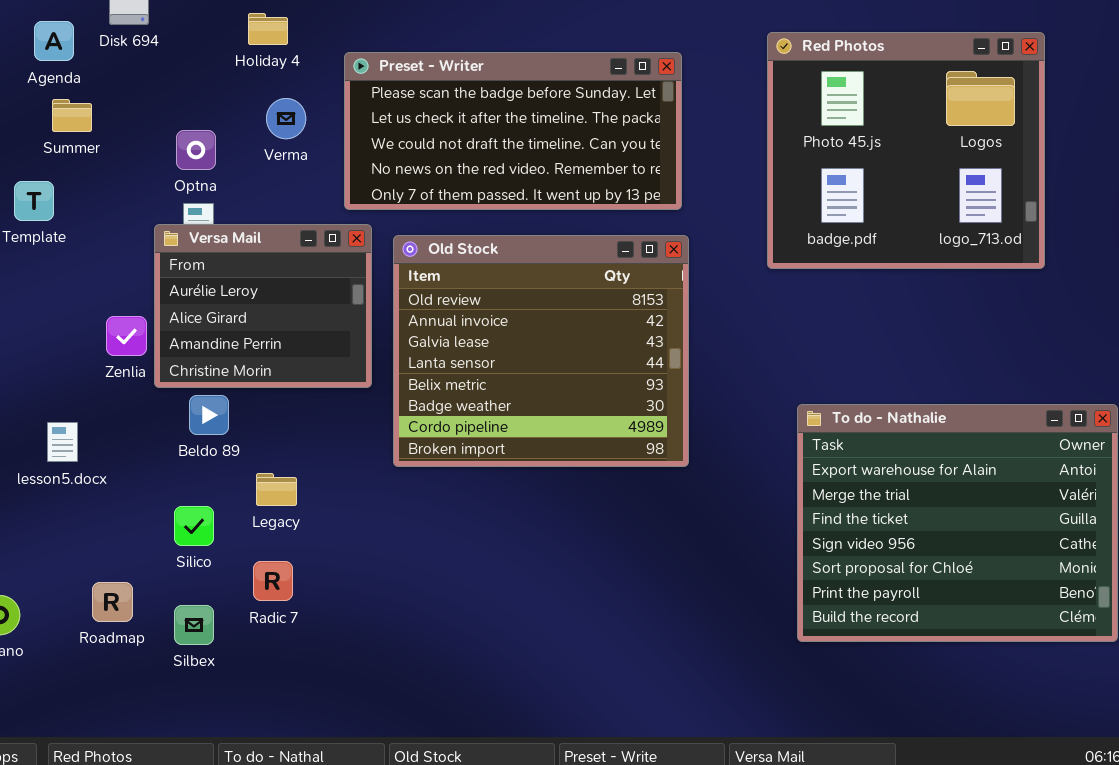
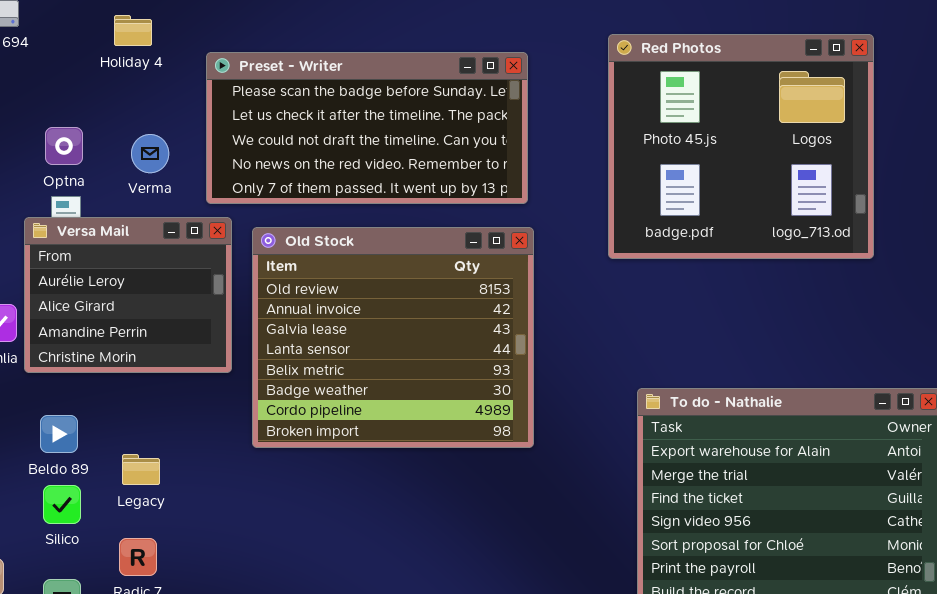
Verma: [266,98,306,139] -> [131,134,169,173], moved
Beldo 89: [189,395,229,435] -> [40,415,78,453], moved

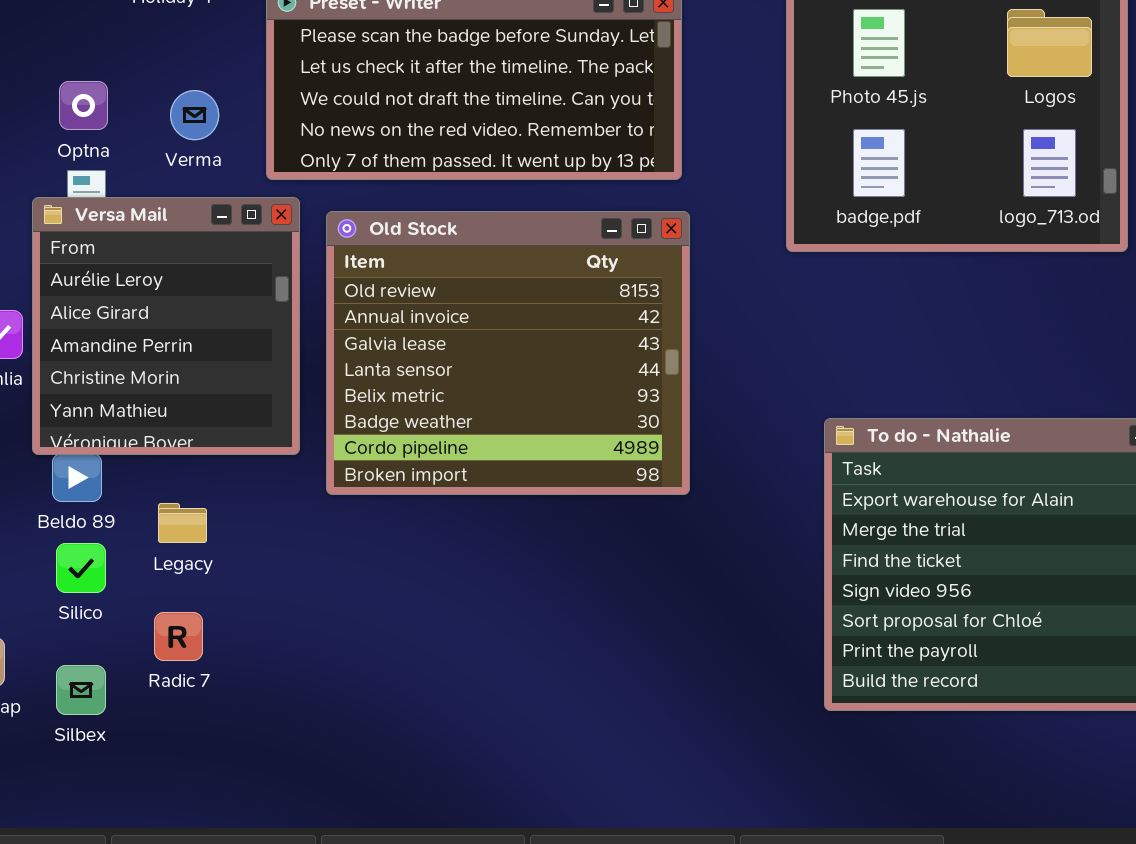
Versa Mail: [24,217,232,373] -> [32,197,300,455], resized

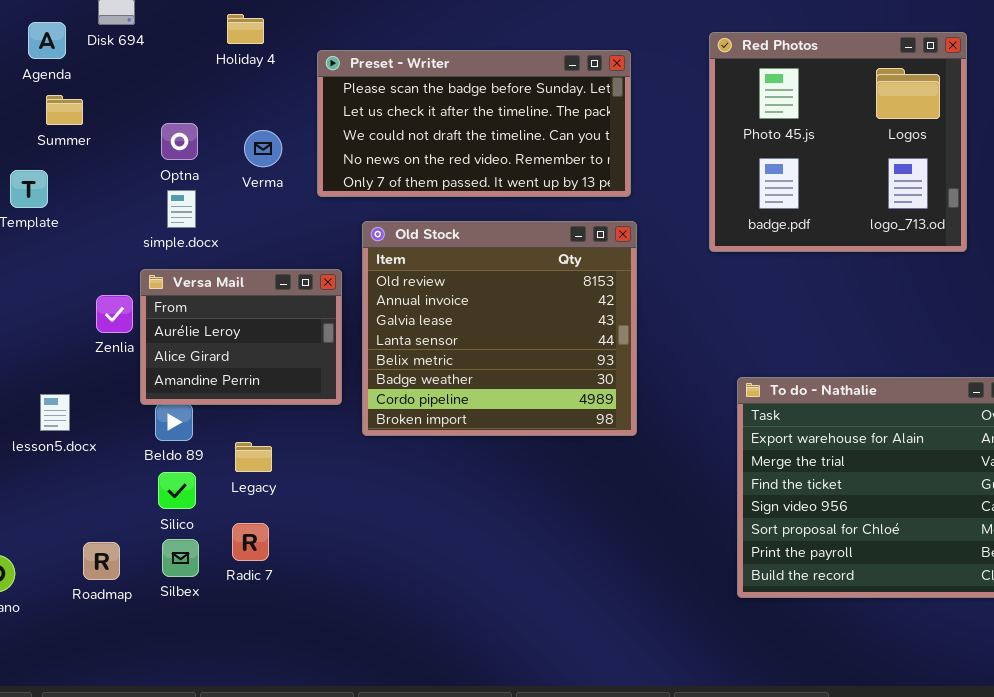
Versa Mail: [32,197,300,455] -> [140,269,342,405], resized
Silbex: [56,665,106,715] -> [162,539,199,577], moved

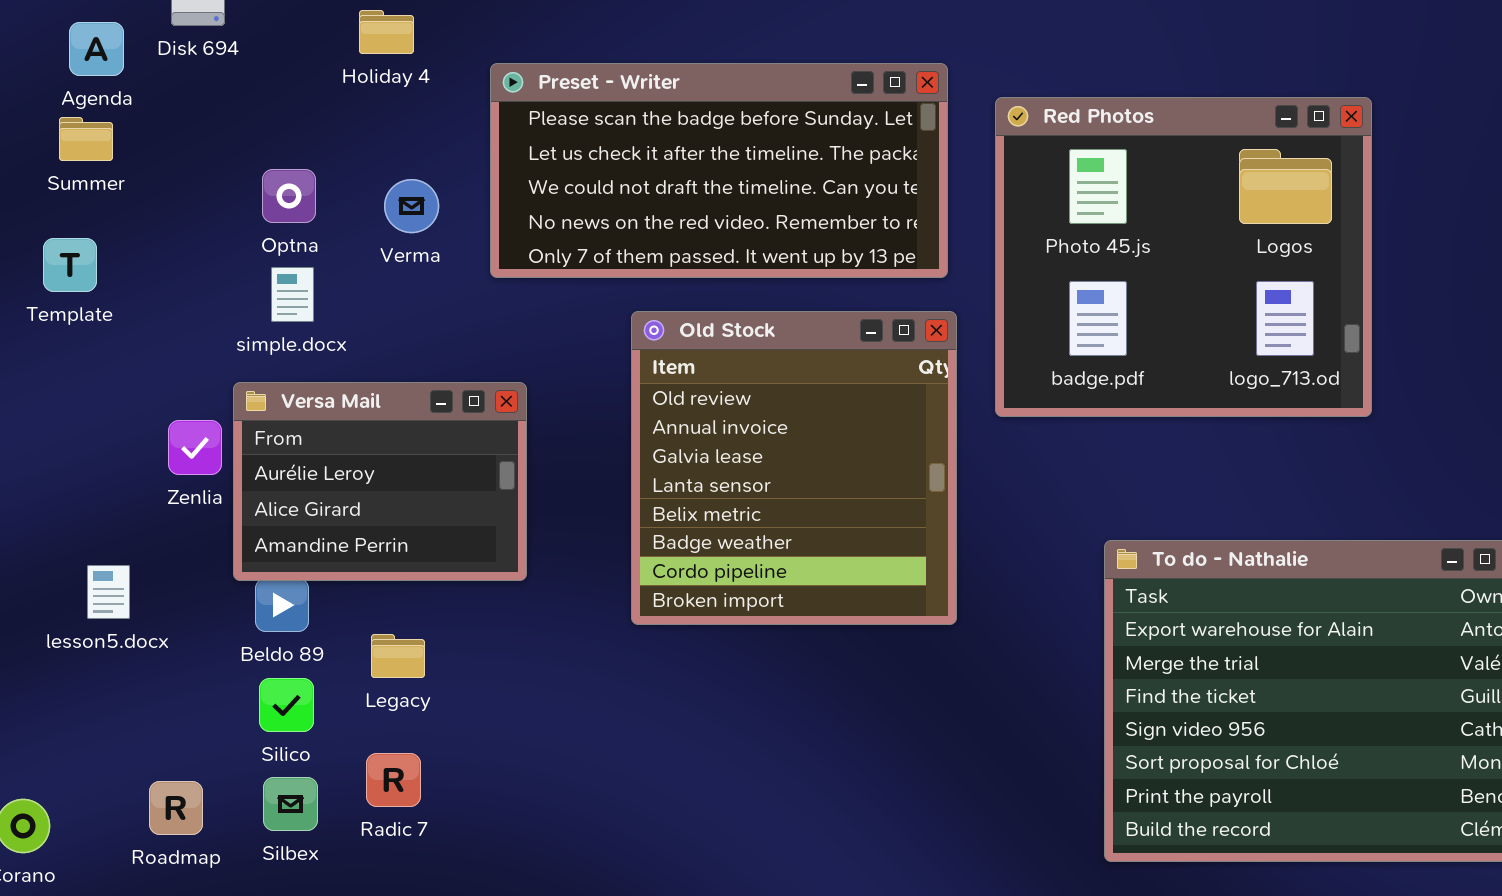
Red Photos: [709,32,967,252] -> [995,97,1372,417], moved
Summer: [46,95,83,125] -> [59,117,113,161], moved
Old Stock: [362,221,637,436] -> [631,311,957,625], resized

